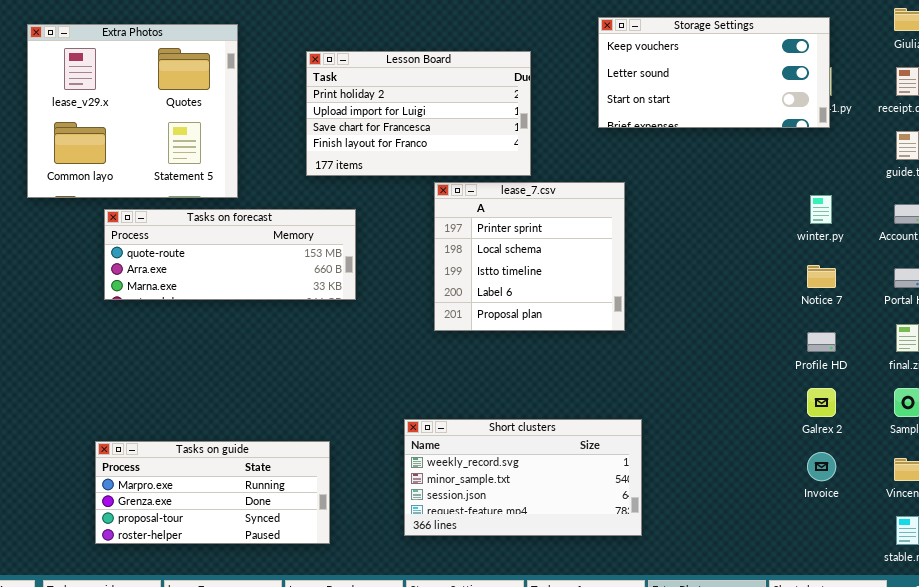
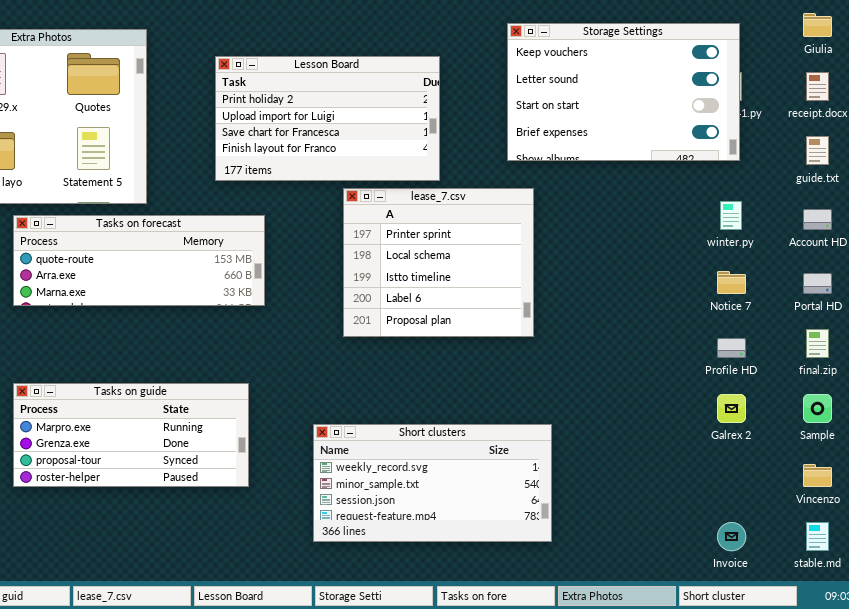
Storage Settings: [598,17,830,128] -> [507,23,740,161], resized
Tasks on guide: [95,441,330,544] -> [13,383,249,487], moved
Invoice: [807,452,836,481] -> [717,522,746,551], moved

